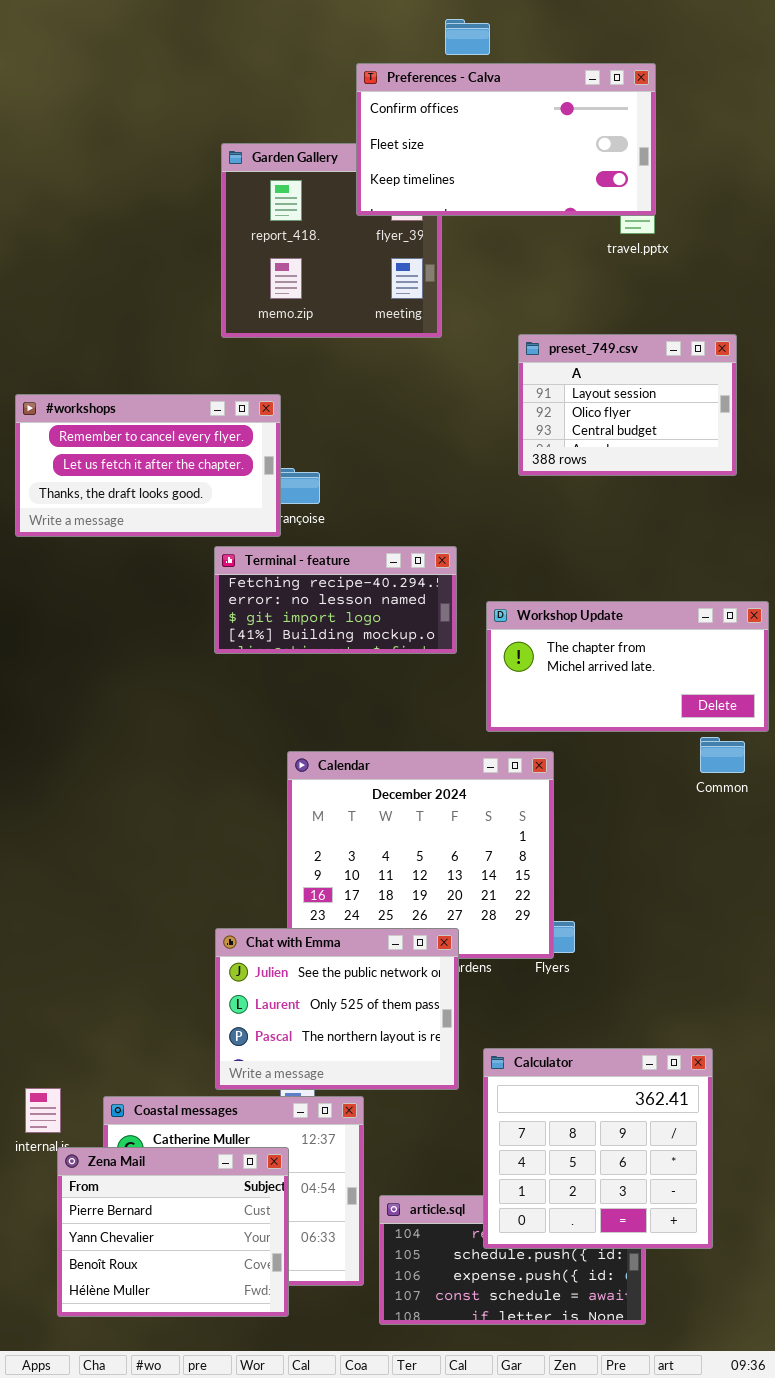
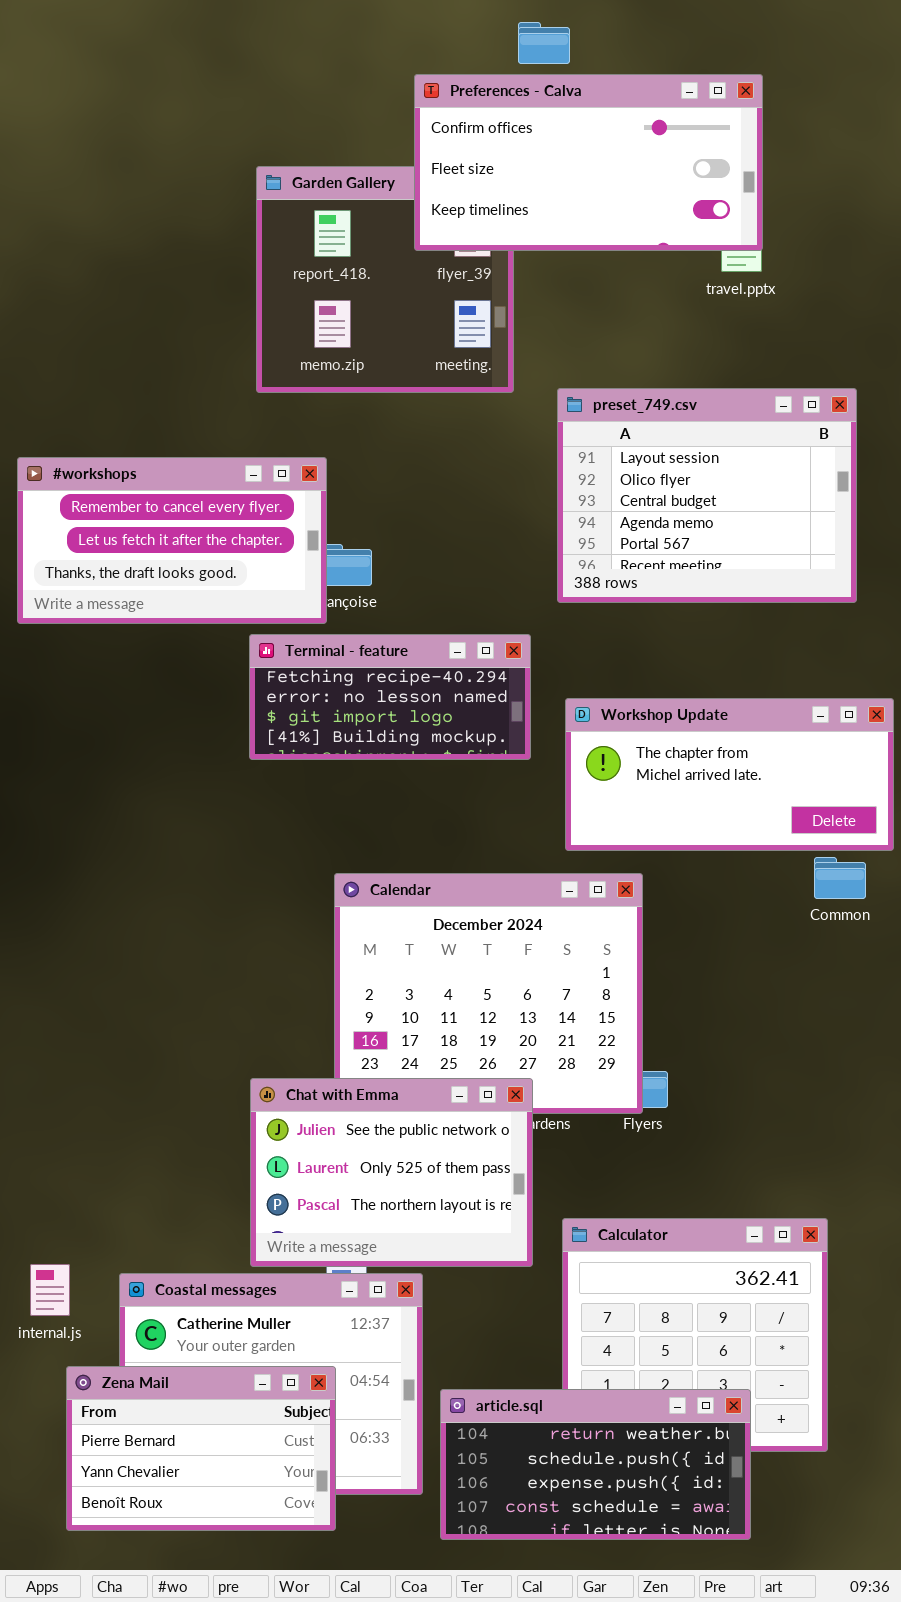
preset_749.csv: [518,334,737,476] -> [557,388,857,603], resized
Zena Mail: [57,1147,289,1317] -> [66,1366,336,1531], resized
article.sql: [379,1195,646,1325] -> [440,1389,751,1540], raised

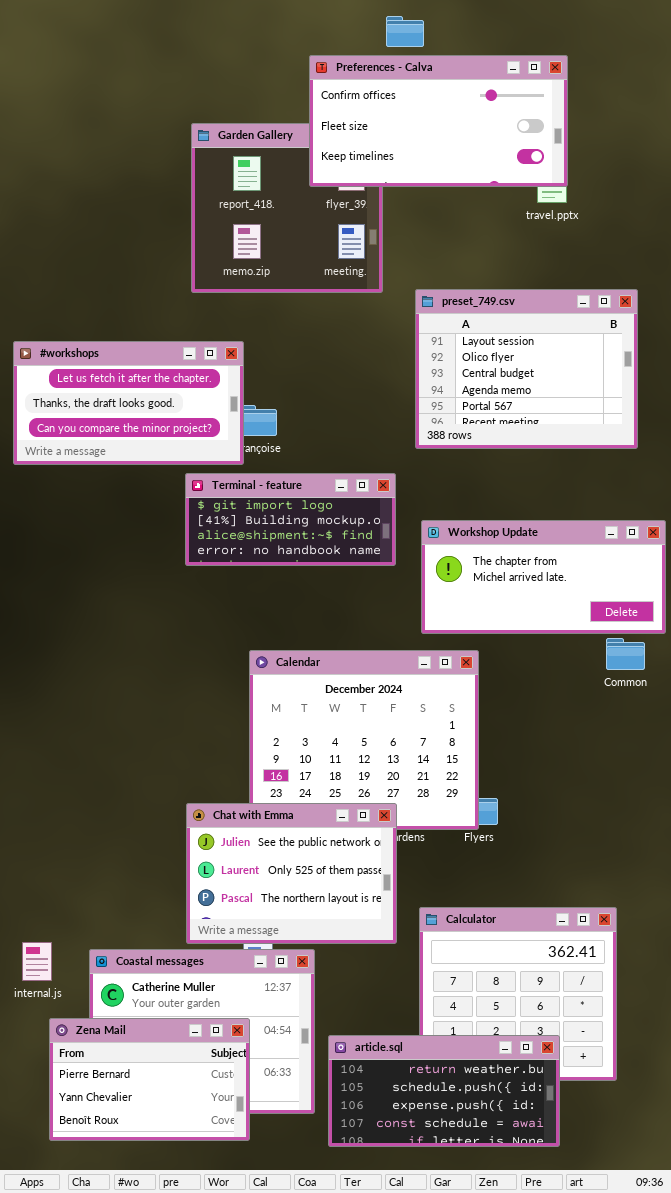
#workshops: [17,457,327,624] -> [13,341,244,465], scrolled down 1 row
Terminal - feature: [249,634,531,760] -> [185,473,396,566], scrolled down 2 rows

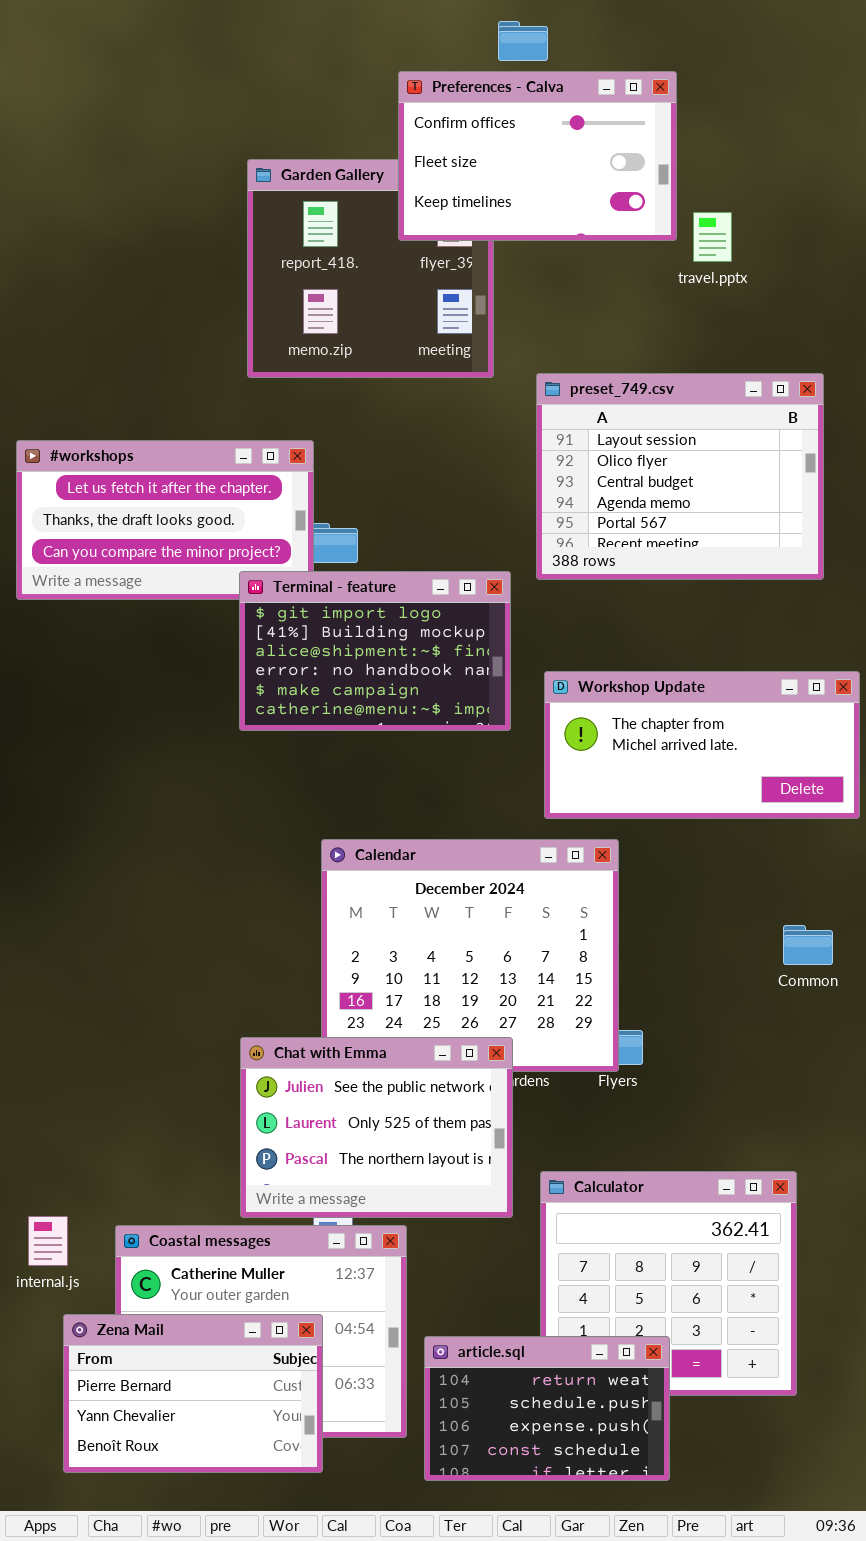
Preferences - Calva: [309,55,568,187] -> [398,71,677,241], resized
Terminal - feature: [185,473,396,566] -> [239,571,511,731], resized
Common: [606,638,645,670] -> [783,925,833,965], moved
article.sql: [328,1035,560,1147] -> [424,1336,670,1481], resized

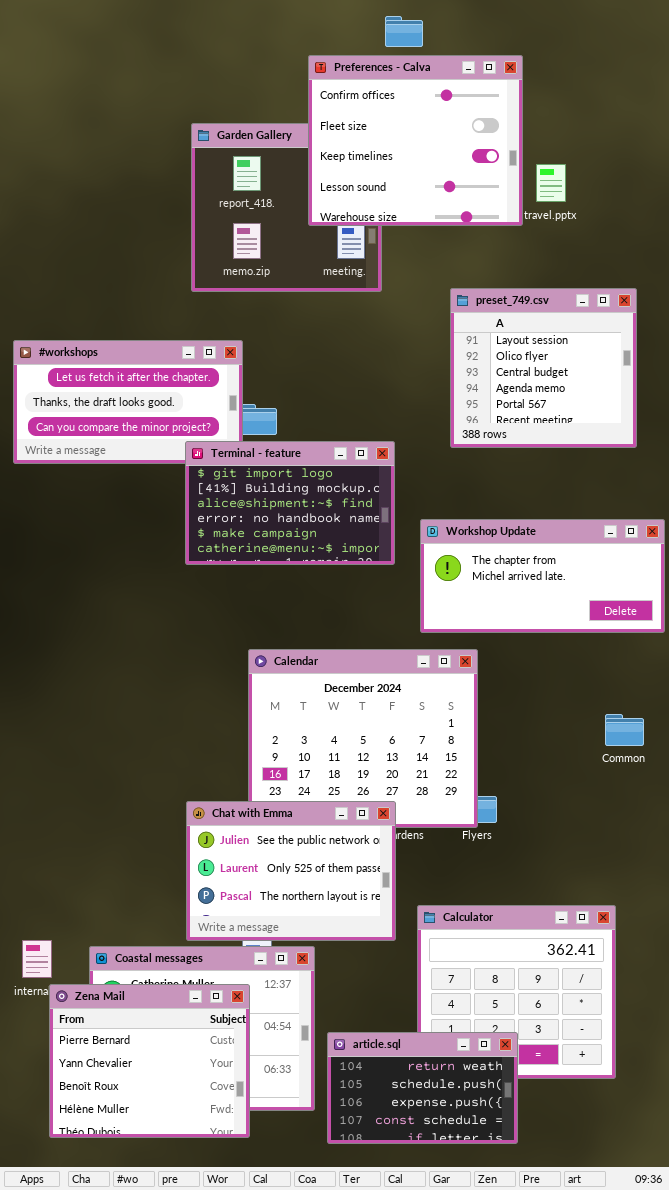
Preferences - Calva: [398,71,677,241] -> [308,55,523,226], resized
preset_749.csv: [536,373,824,580] -> [450,288,637,448], resized
Zena Mail: [63,1314,323,1473] -> [49,984,250,1138], resized

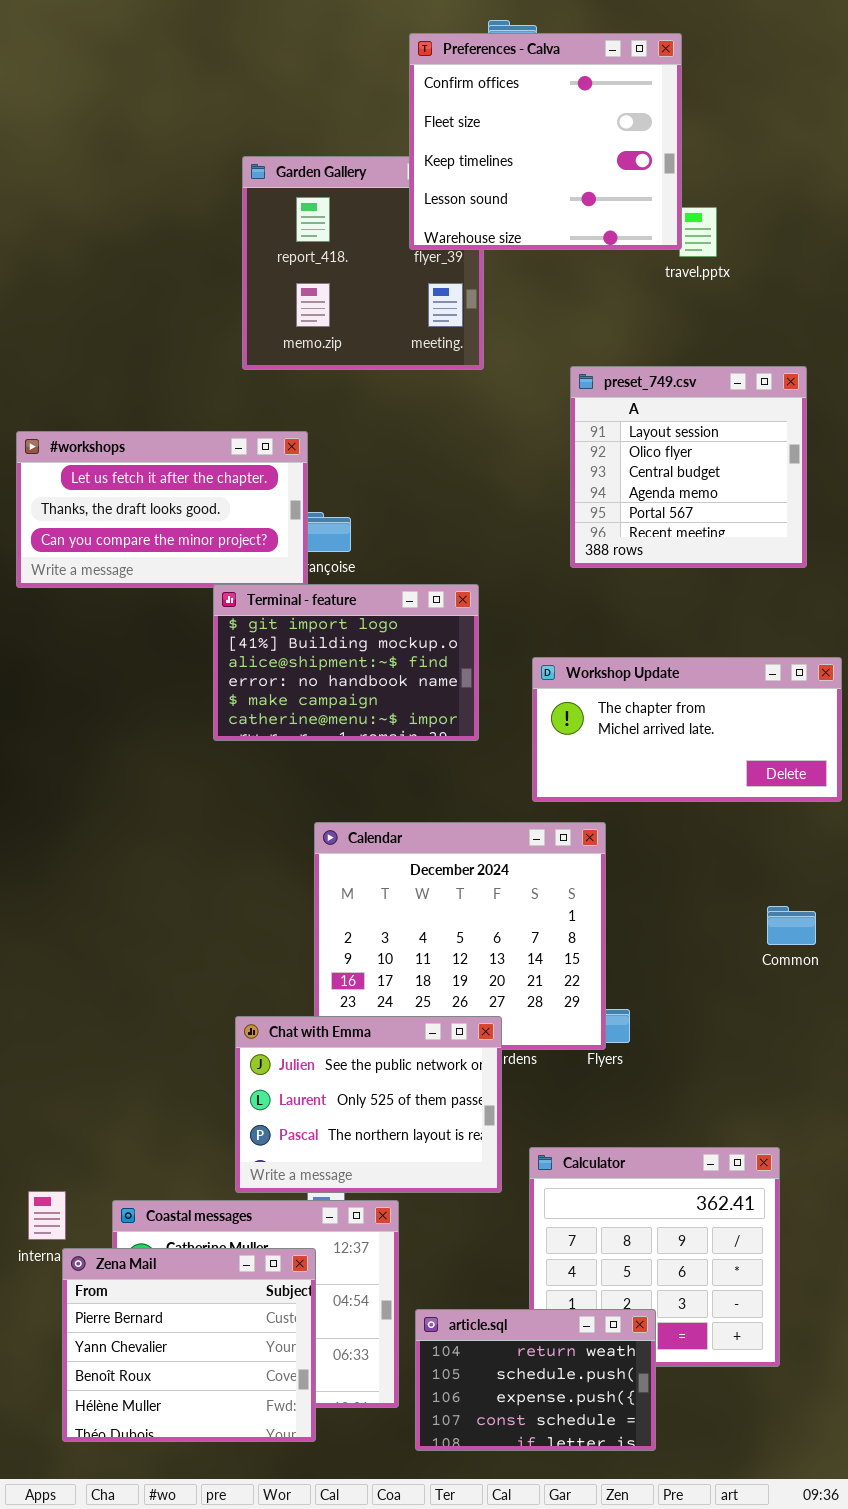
Preferences - Calva: [308,55,523,226] -> [409,33,682,250], moved
Terminal - feature: [185,441,395,565] -> [213,584,479,741], moved

